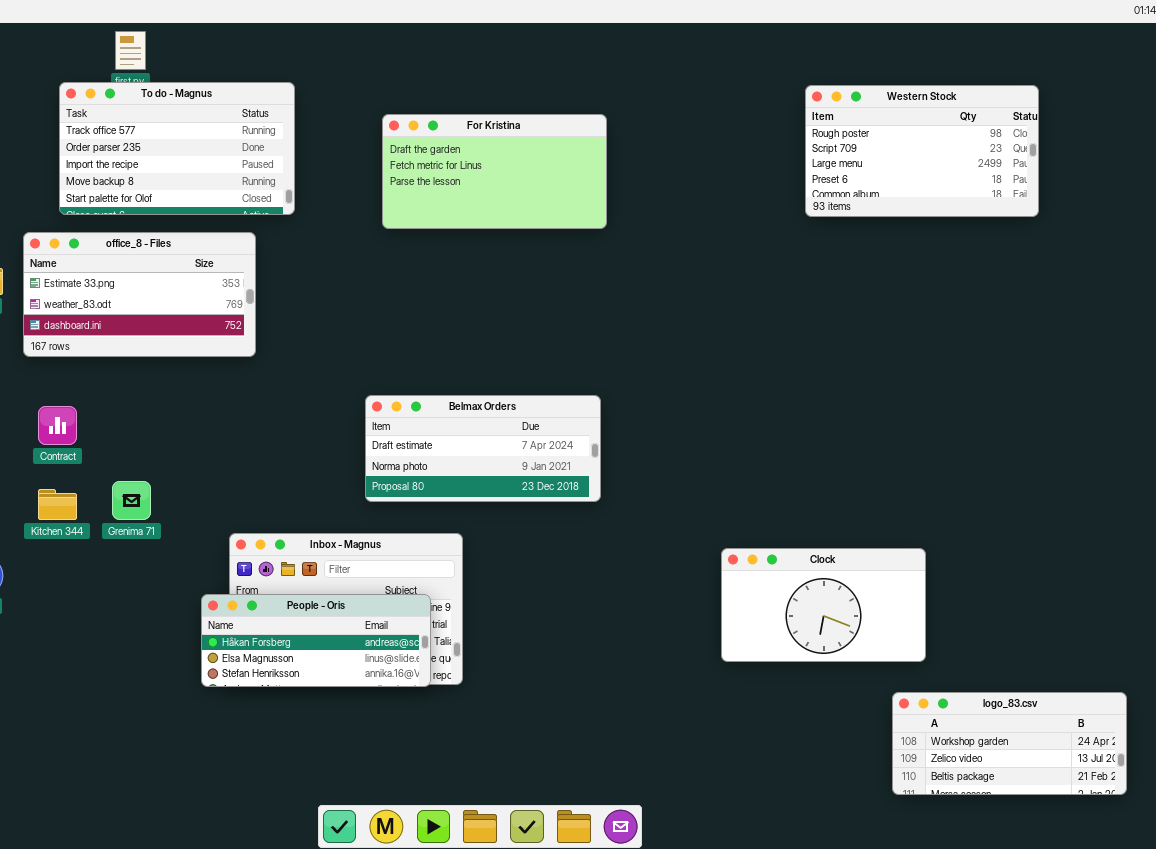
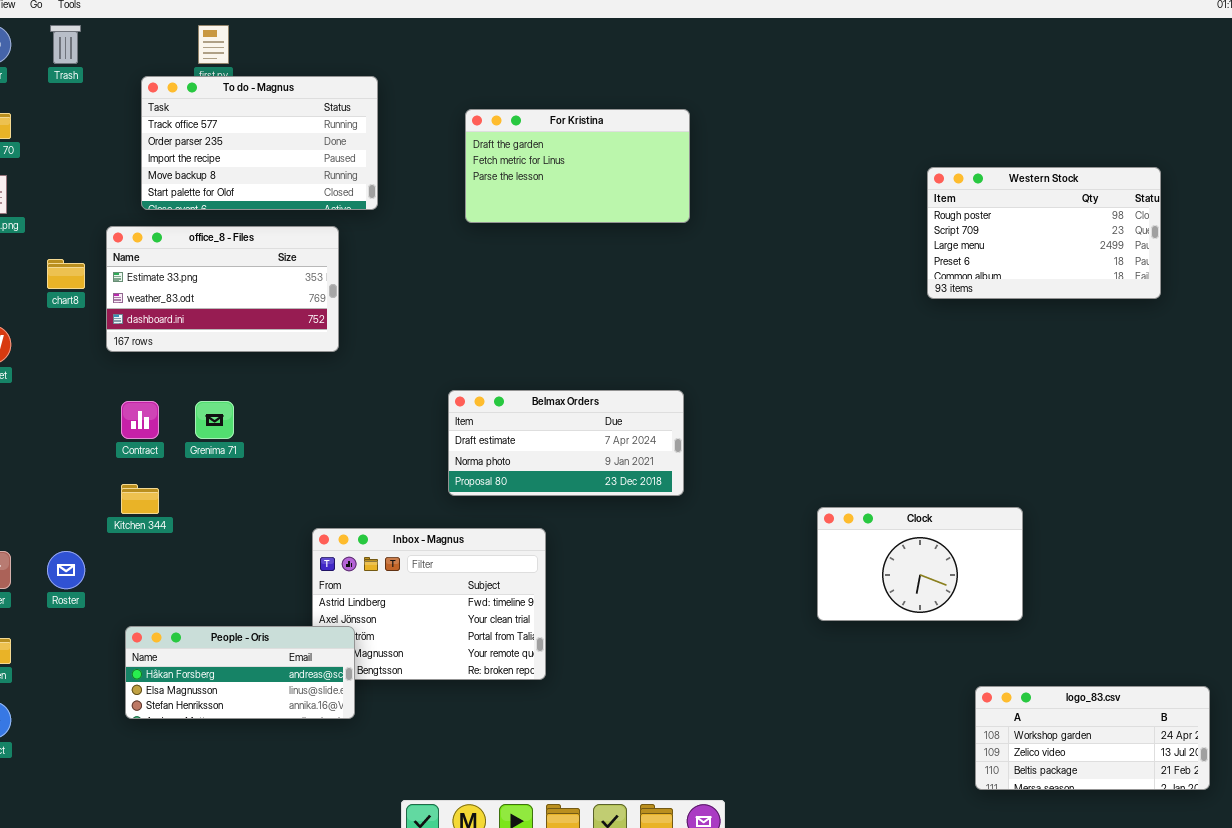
Western Stock: [805,85,1039,217] -> [927,167,1161,299], moved
Grenima 71: [112,481,151,520] -> [195,401,234,439], moved
Clock: [721,548,926,662] -> [817,507,1023,621], moved
People - Oris: [201,594,431,687] -> [125,626,355,719], moved

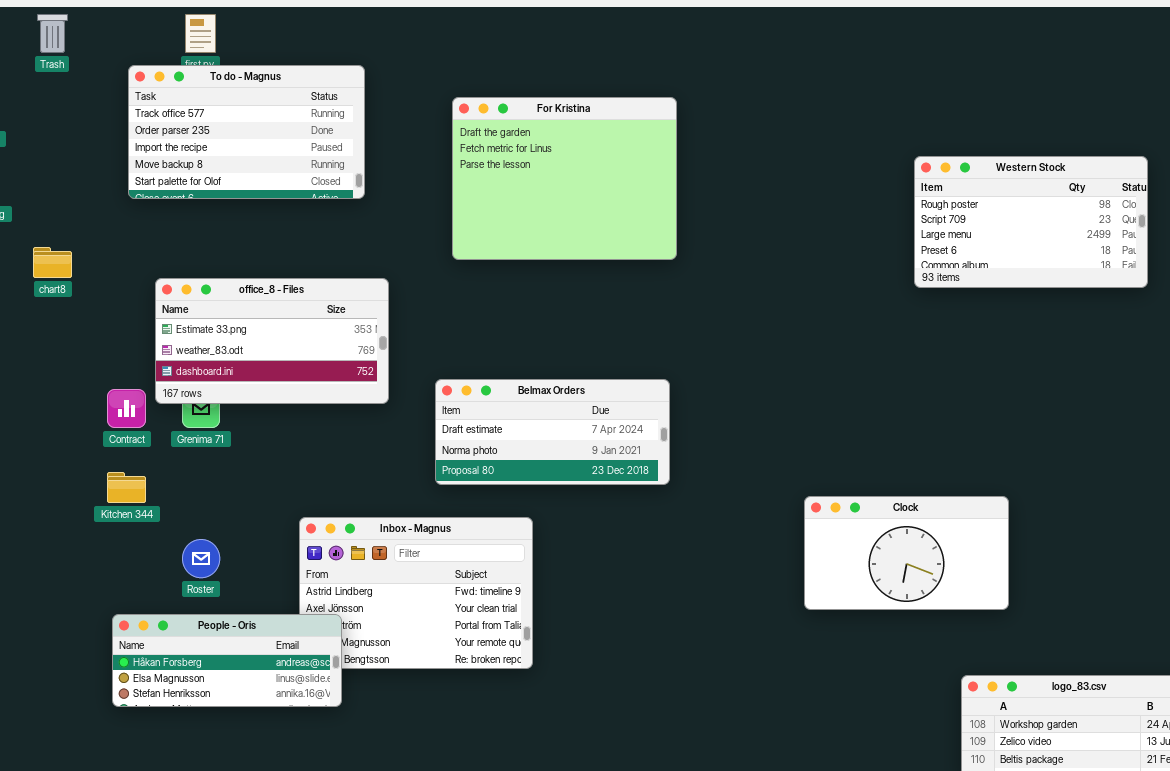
For Kristina: [465,109,690,223] -> [452,97,677,260], resized
office_8 - Files: [106,226,339,352] -> [155,278,389,404], moved
Roster: [47,551,85,589] -> [182,539,220,578], moved

